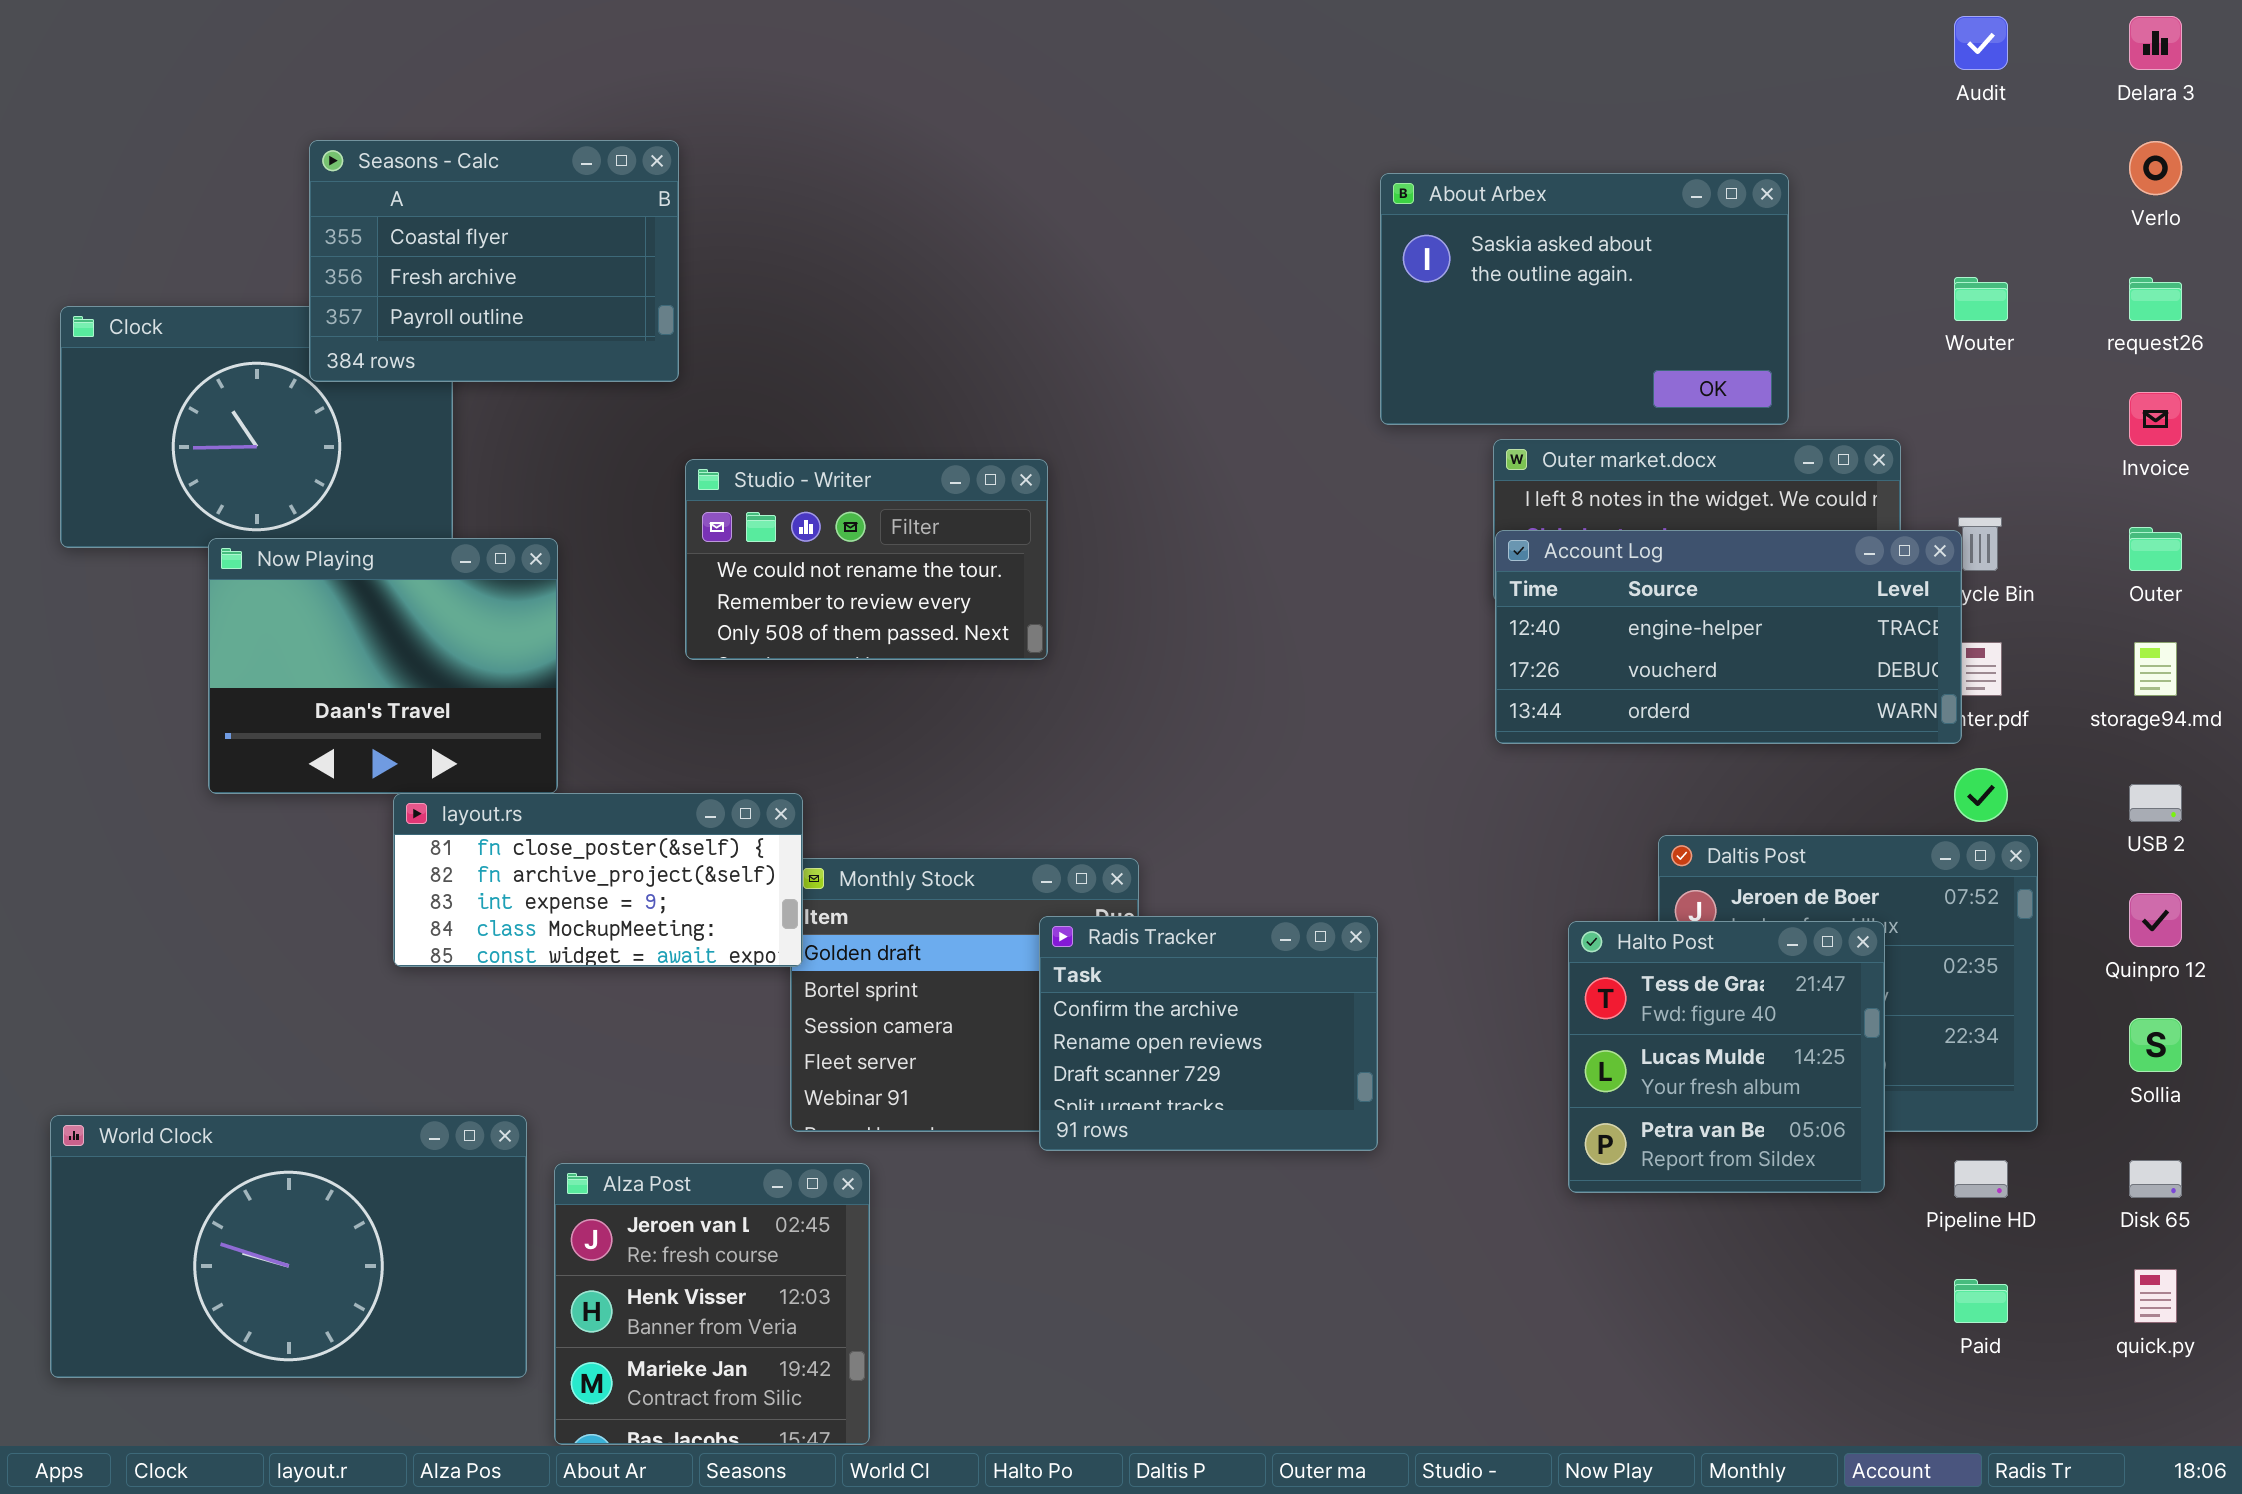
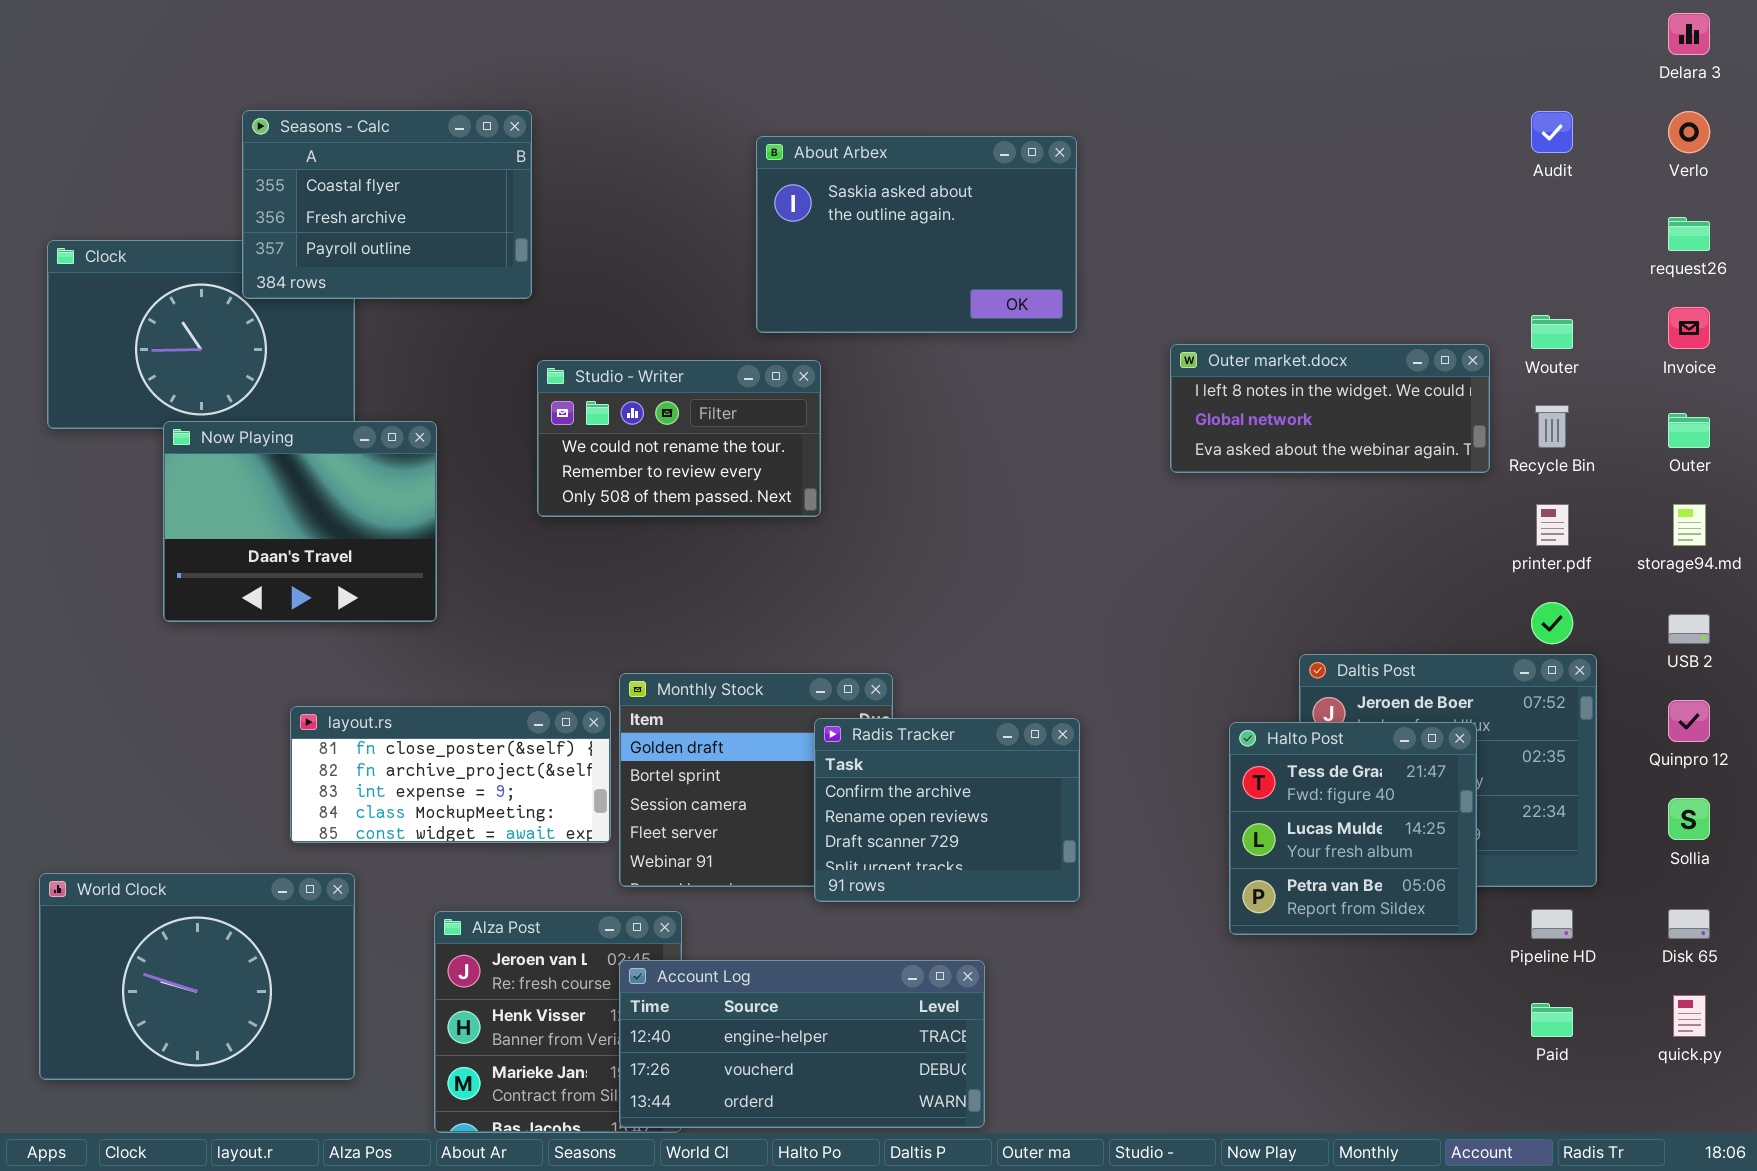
Audit: [1954,16,2008,70] -> [1531,111,1573,153], moved
About Arbex: [1380,173,1789,425] -> [756,136,1077,333], moved
Wouter: [1954,277,2008,321] -> [1531,315,1573,349], moved
Account Log: [1495,530,1962,744] -> [619,960,985,1128], moved
layout.rs: [393,793,803,967] -> [290,706,611,843], moved
World Clock: [50,1115,527,1378] -> [39,873,355,1080], resized

